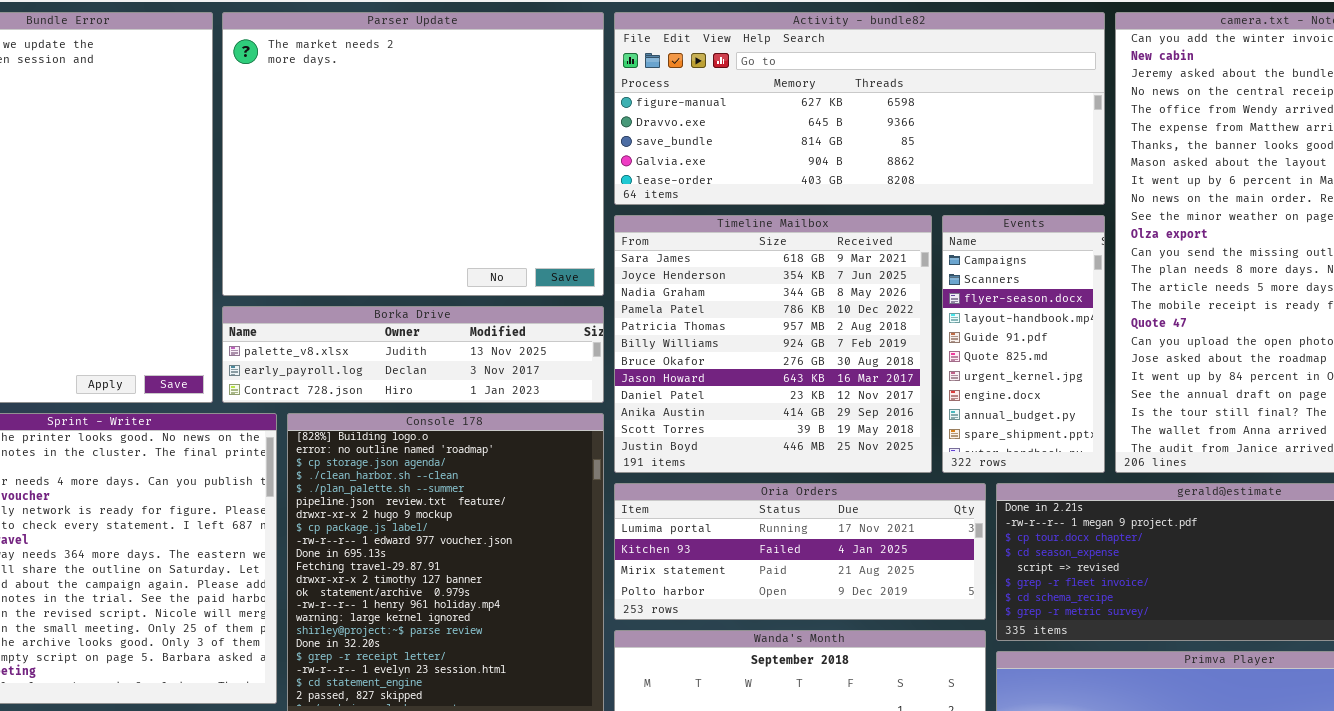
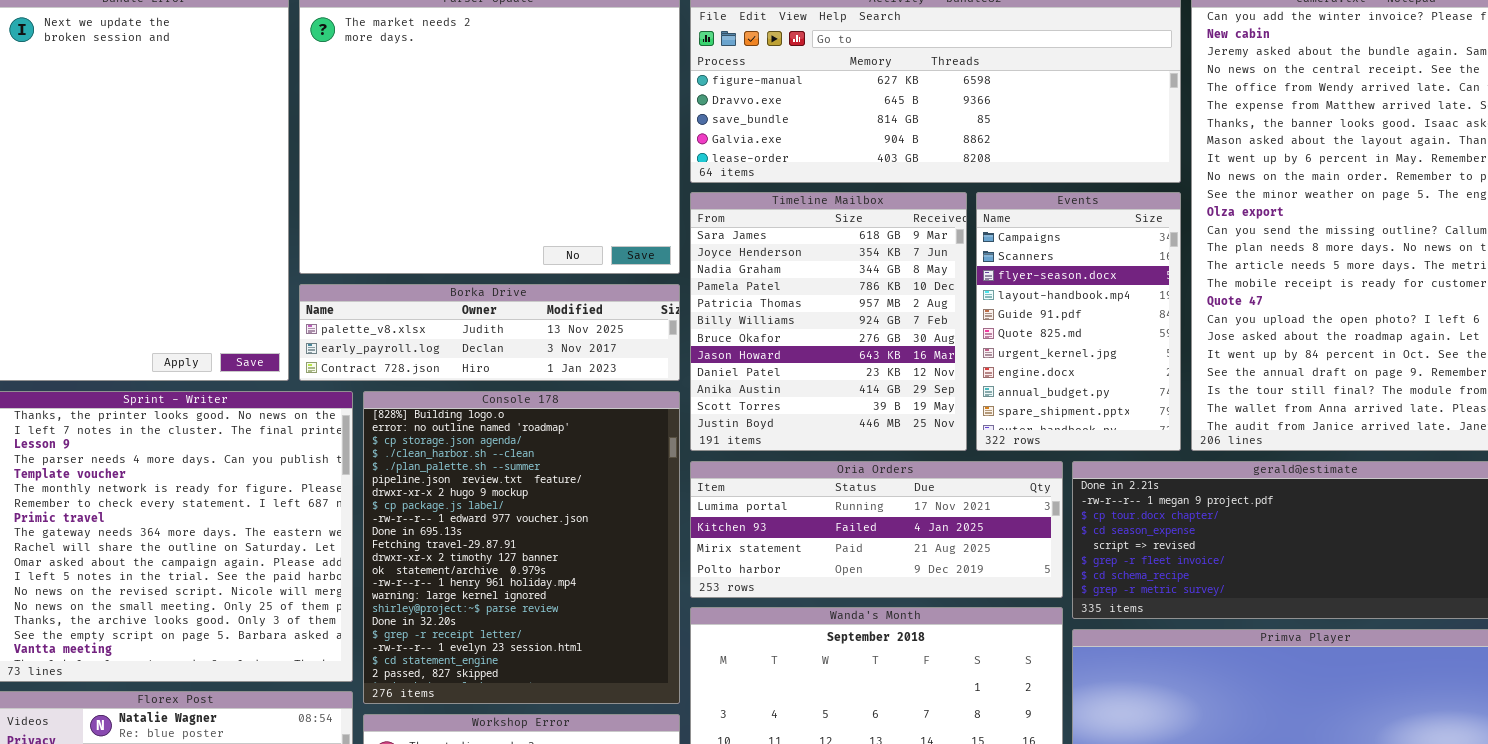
Timeline Mailbox: [614,215,932,473] -> [690,192,967,451], resized
Events: [942,215,1105,473] -> [976,192,1181,451], resized

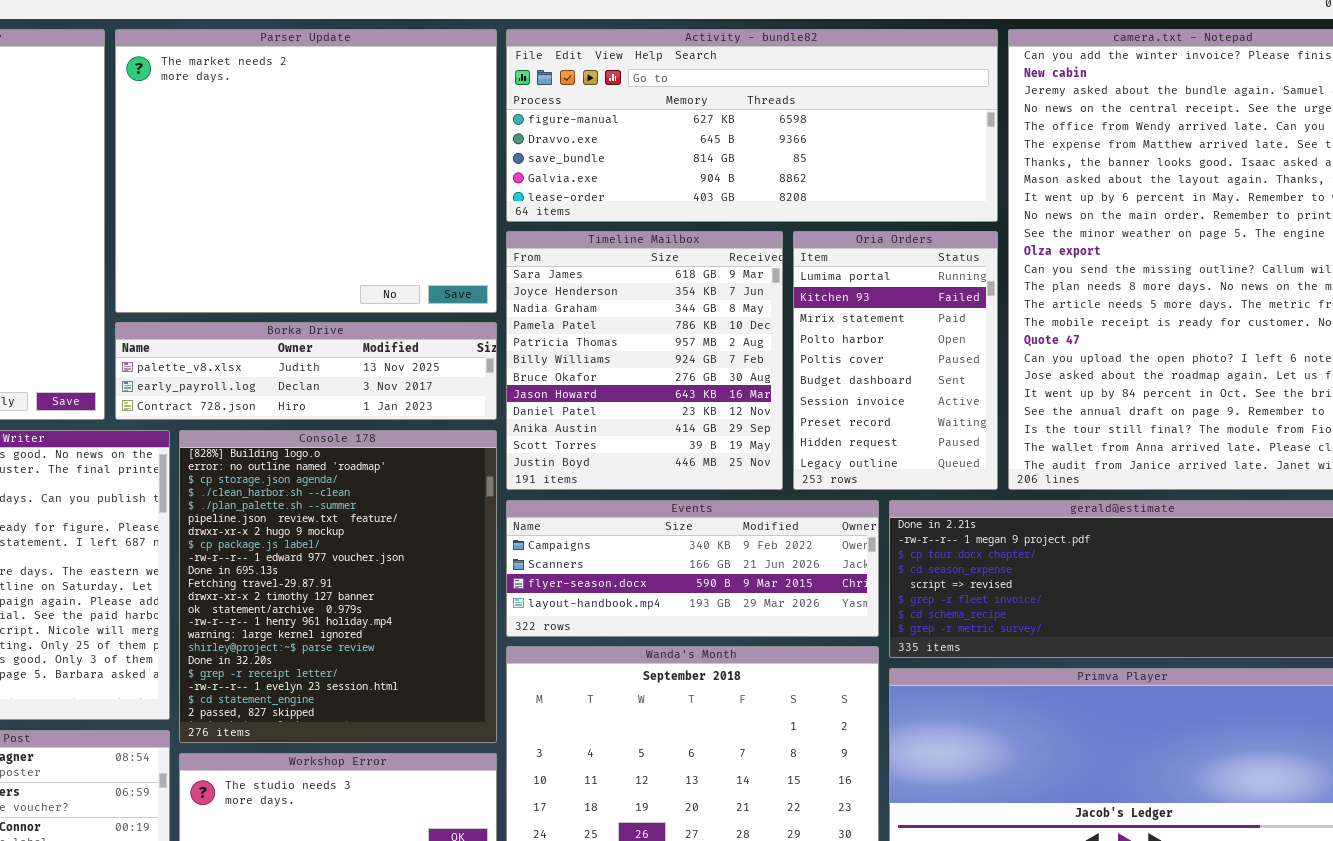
Events: [976,192,1181,451] -> [506,500,879,637], moved, resized
Oria Orders: [690,461,1063,598] -> [793,231,998,490], moved, resized

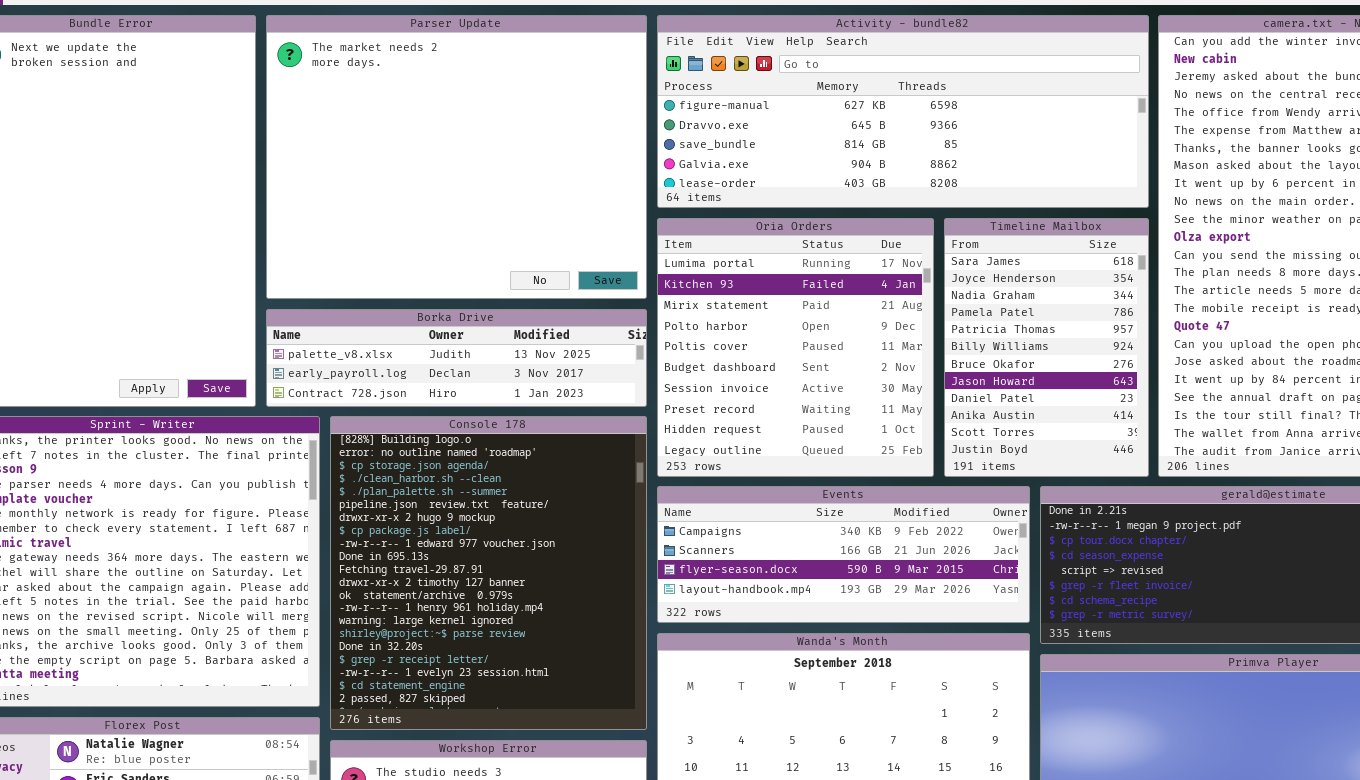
Timeline Mailbox: [506,231,783,490] -> [944,218,1149,477], moved, resized
Oria Orders: [793,231,998,490] -> [657,218,934,477], moved, resized

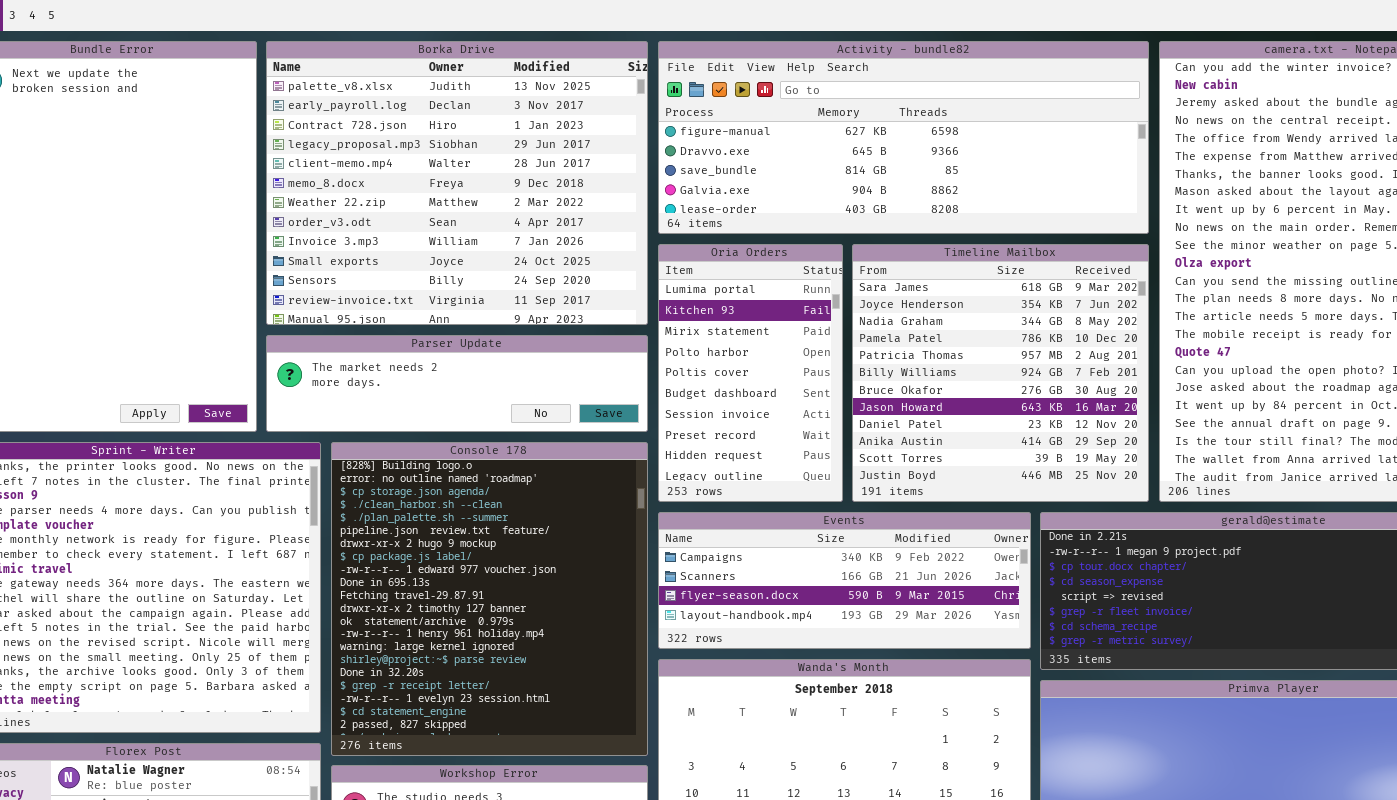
Parser Update: [266,15,647,299] -> [266,335,648,432], moved, resized
Oria Orders: [657,218,934,477] -> [658,244,843,502], resized
Timeline Mailbox: [944,218,1149,477] -> [852,244,1149,502], resized
Borka Drive: [266,309,647,407] -> [266,41,648,325], moved, resized

